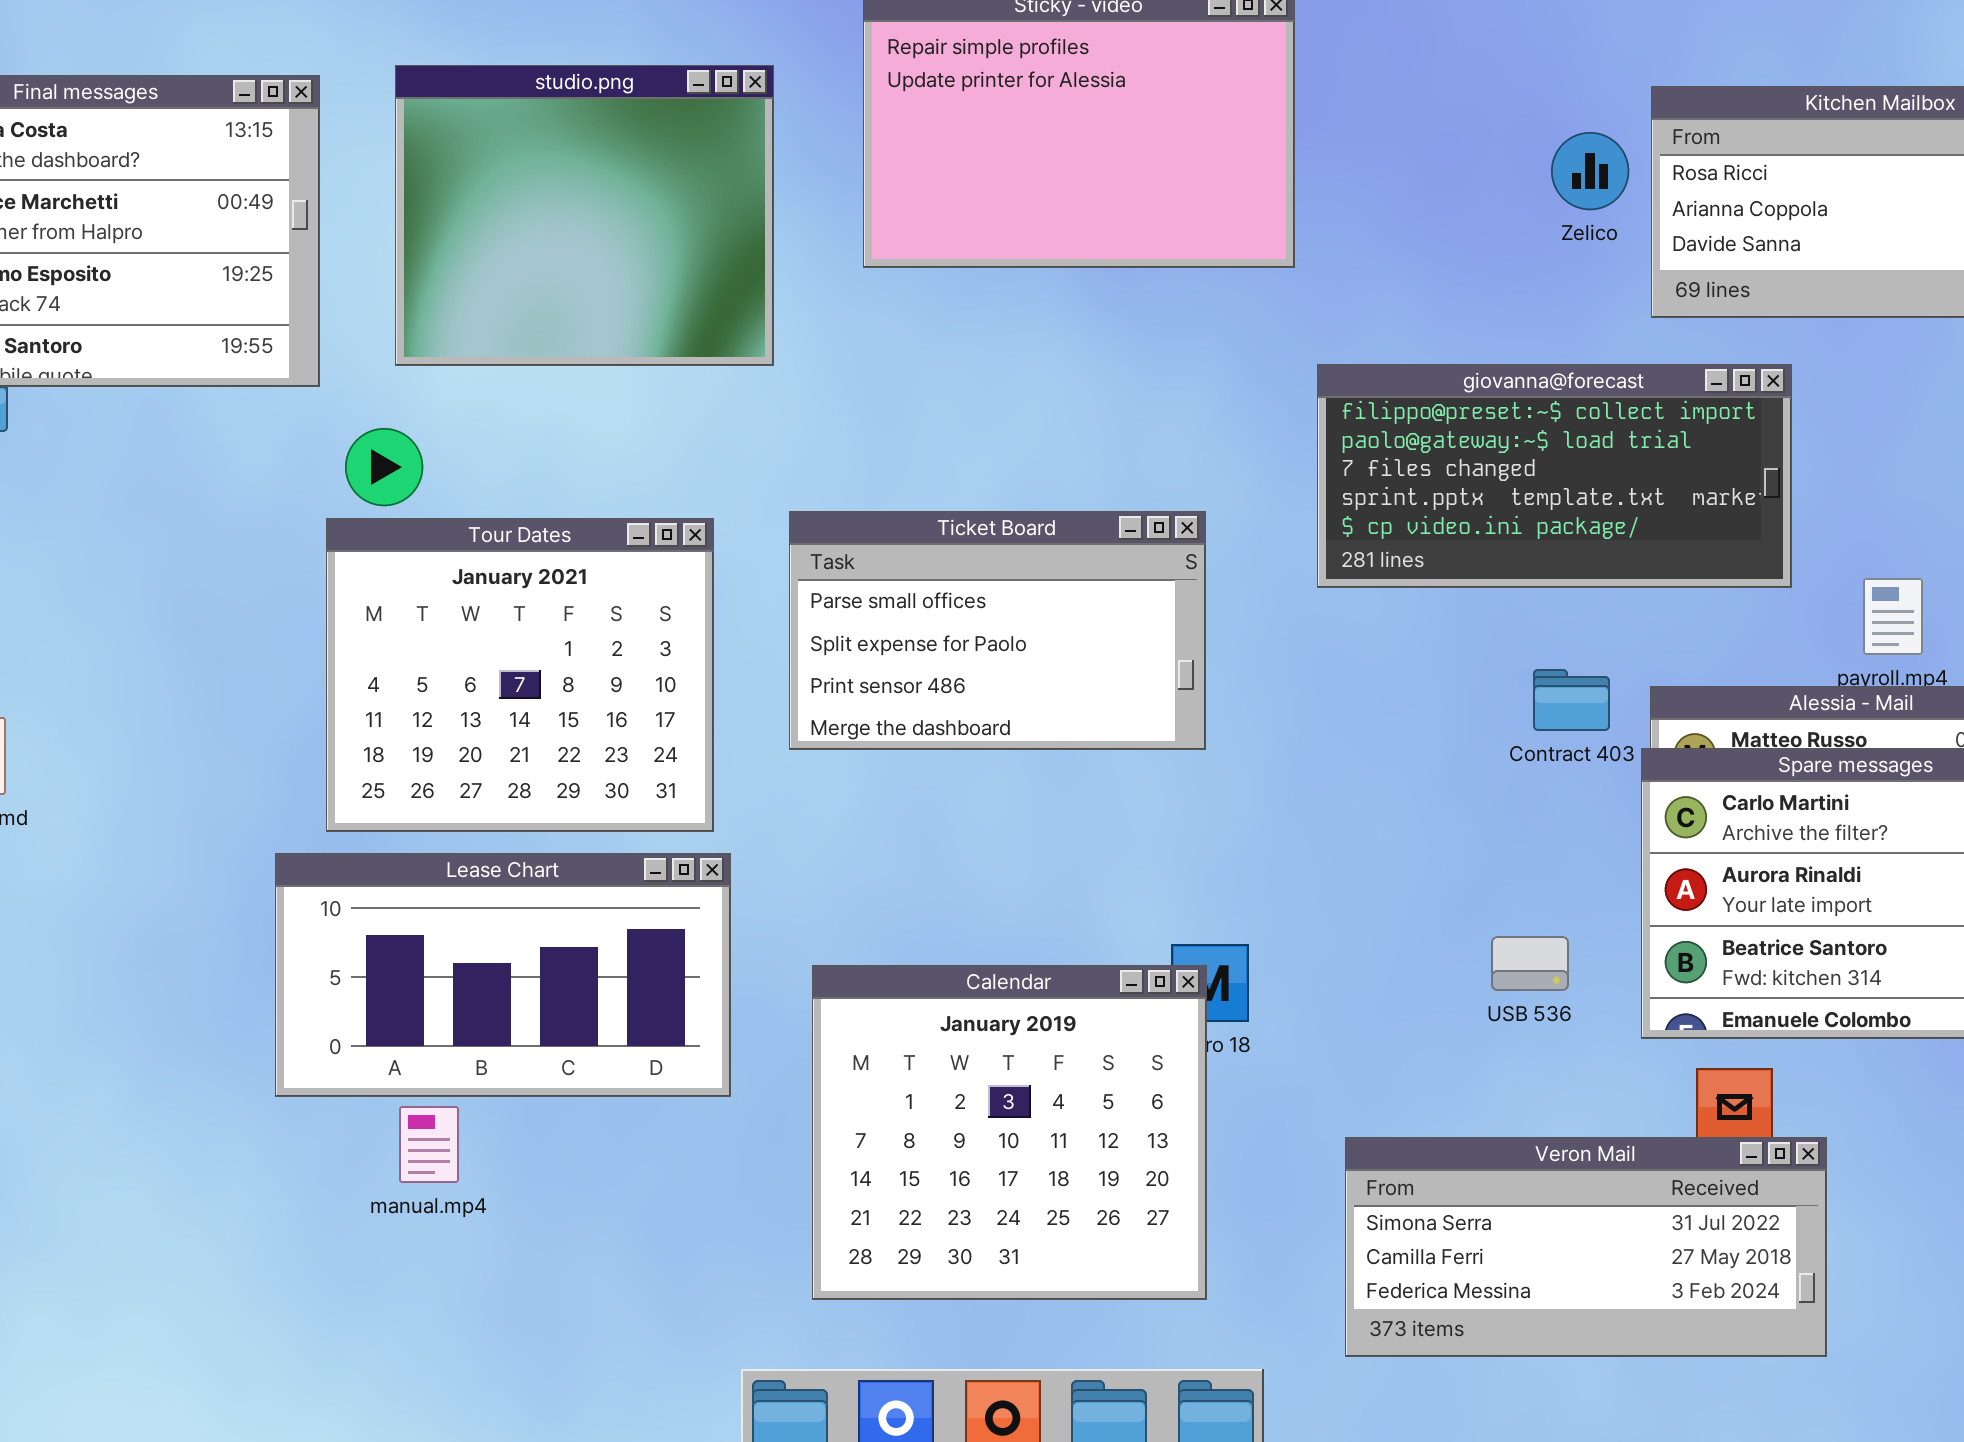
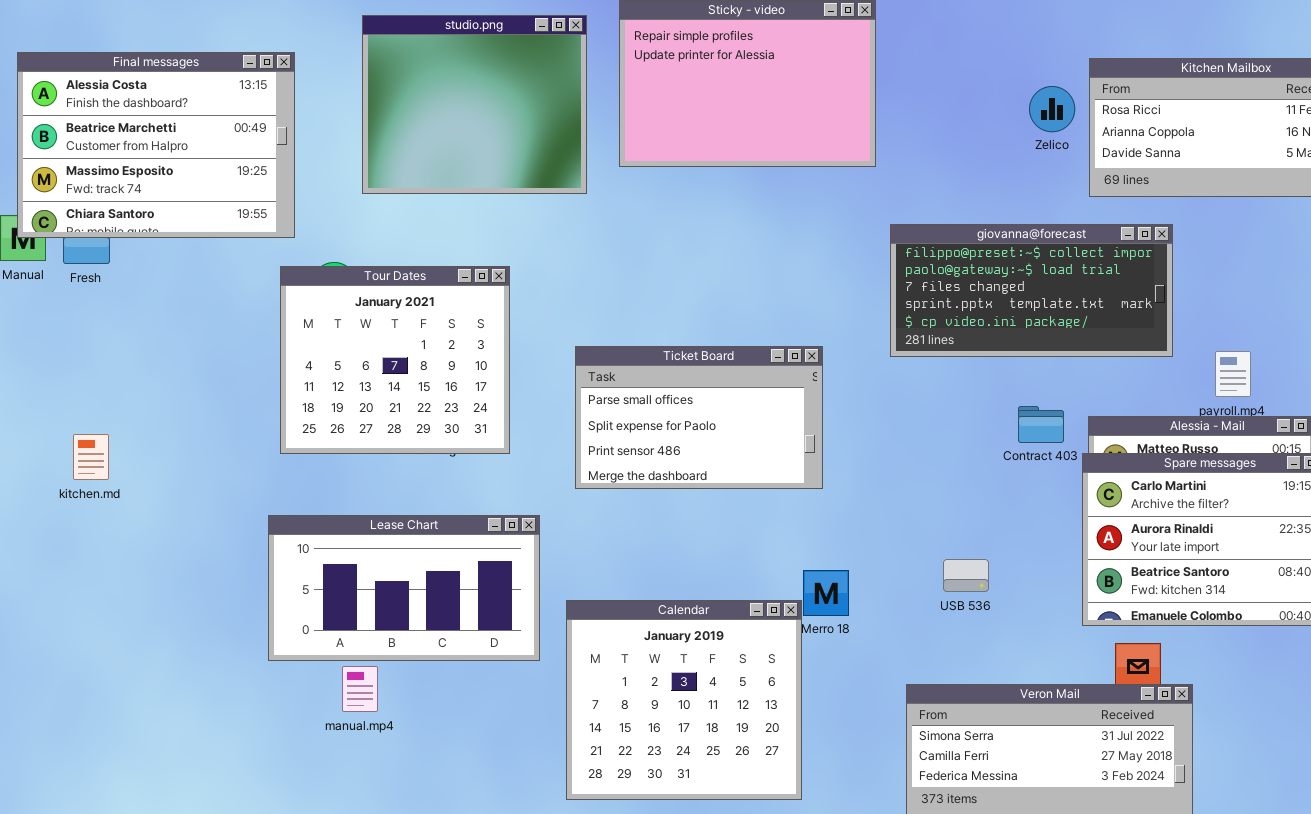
studio.png: [395,65,774,366] -> [362,15,587,194], moved
Ticket Board: [789,511,1206,750] -> [575,346,823,489], moved
Tour Dates: [326,518,714,832] -> [280,266,510,454], moved
USB 536: [1491,936,1569,991] -> [943,559,989,592], moved
Calendar: [812,965,1207,1300] -> [566,600,802,800], moved

